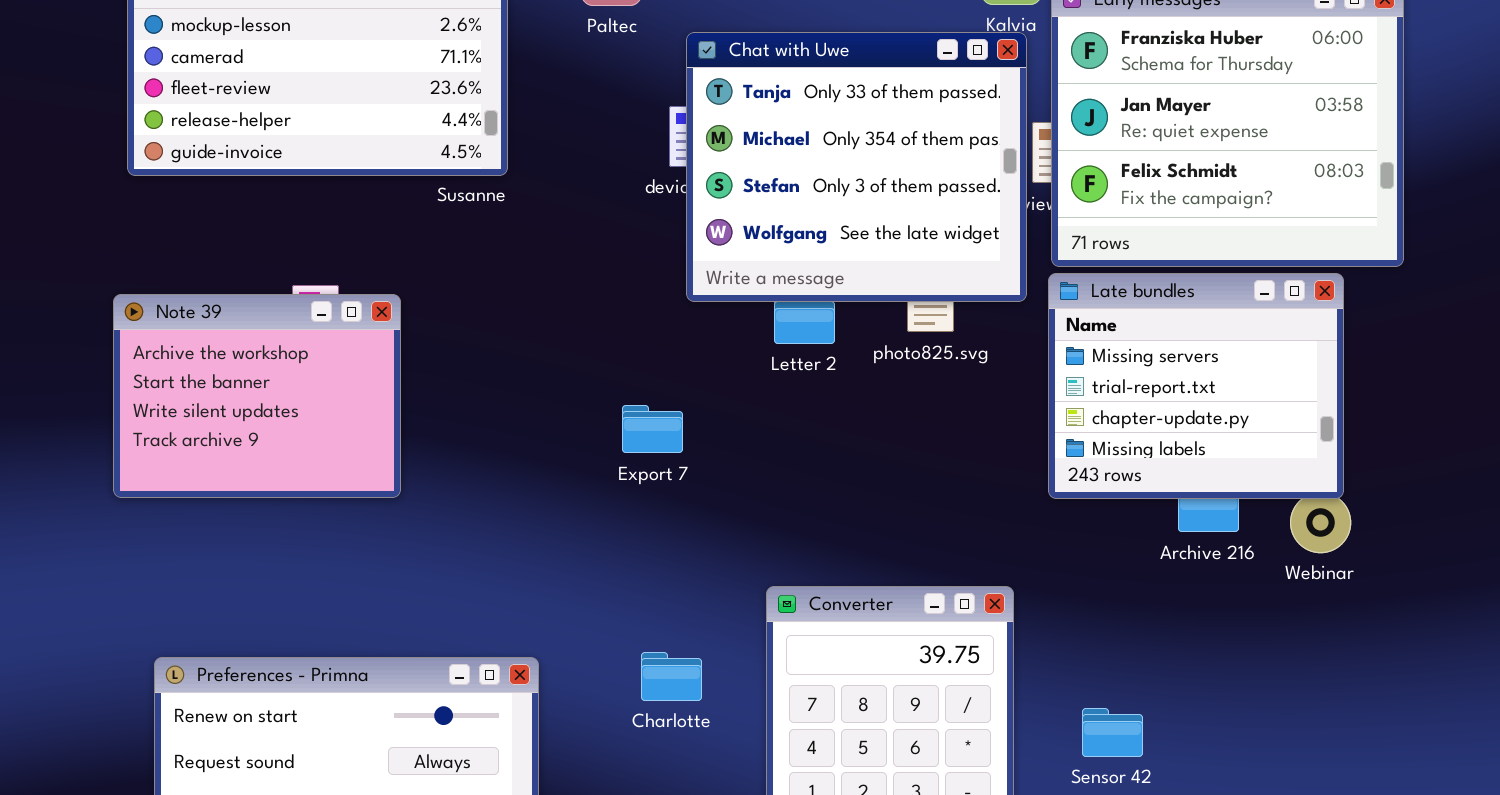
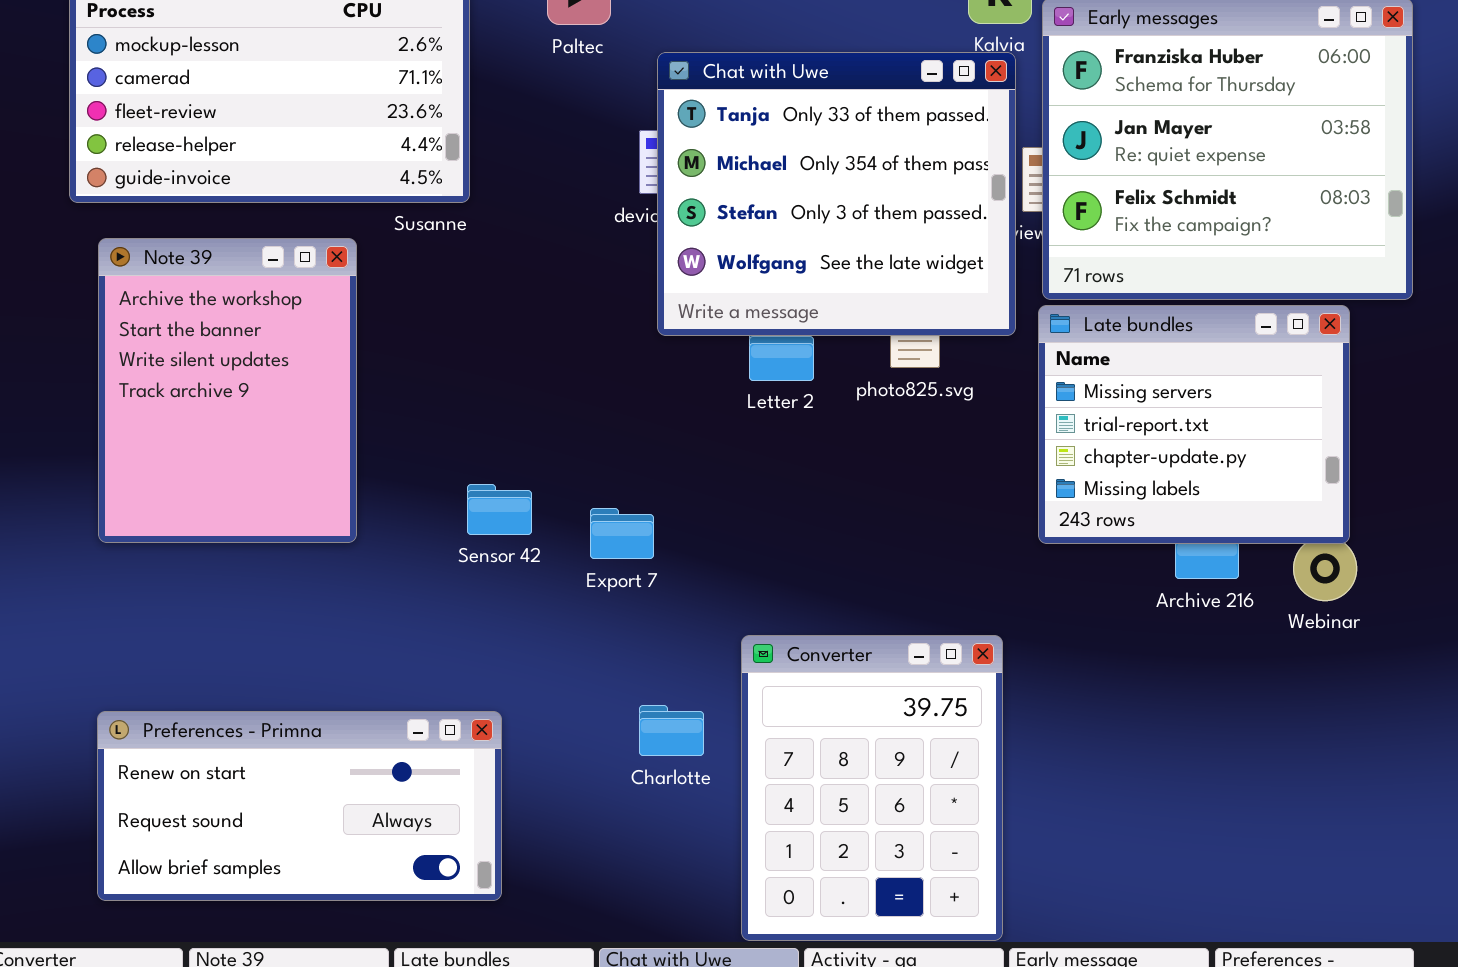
Note 39: [113,294,401,498] -> [98,238,357,543], resized
Export 7: [622,405,683,453] -> [590,508,654,559], moved
Charlotte: [641,652,702,701] -> [639,705,704,756], moved
Sensor 42: [1082,708,1143,757] -> [467,484,532,535], moved

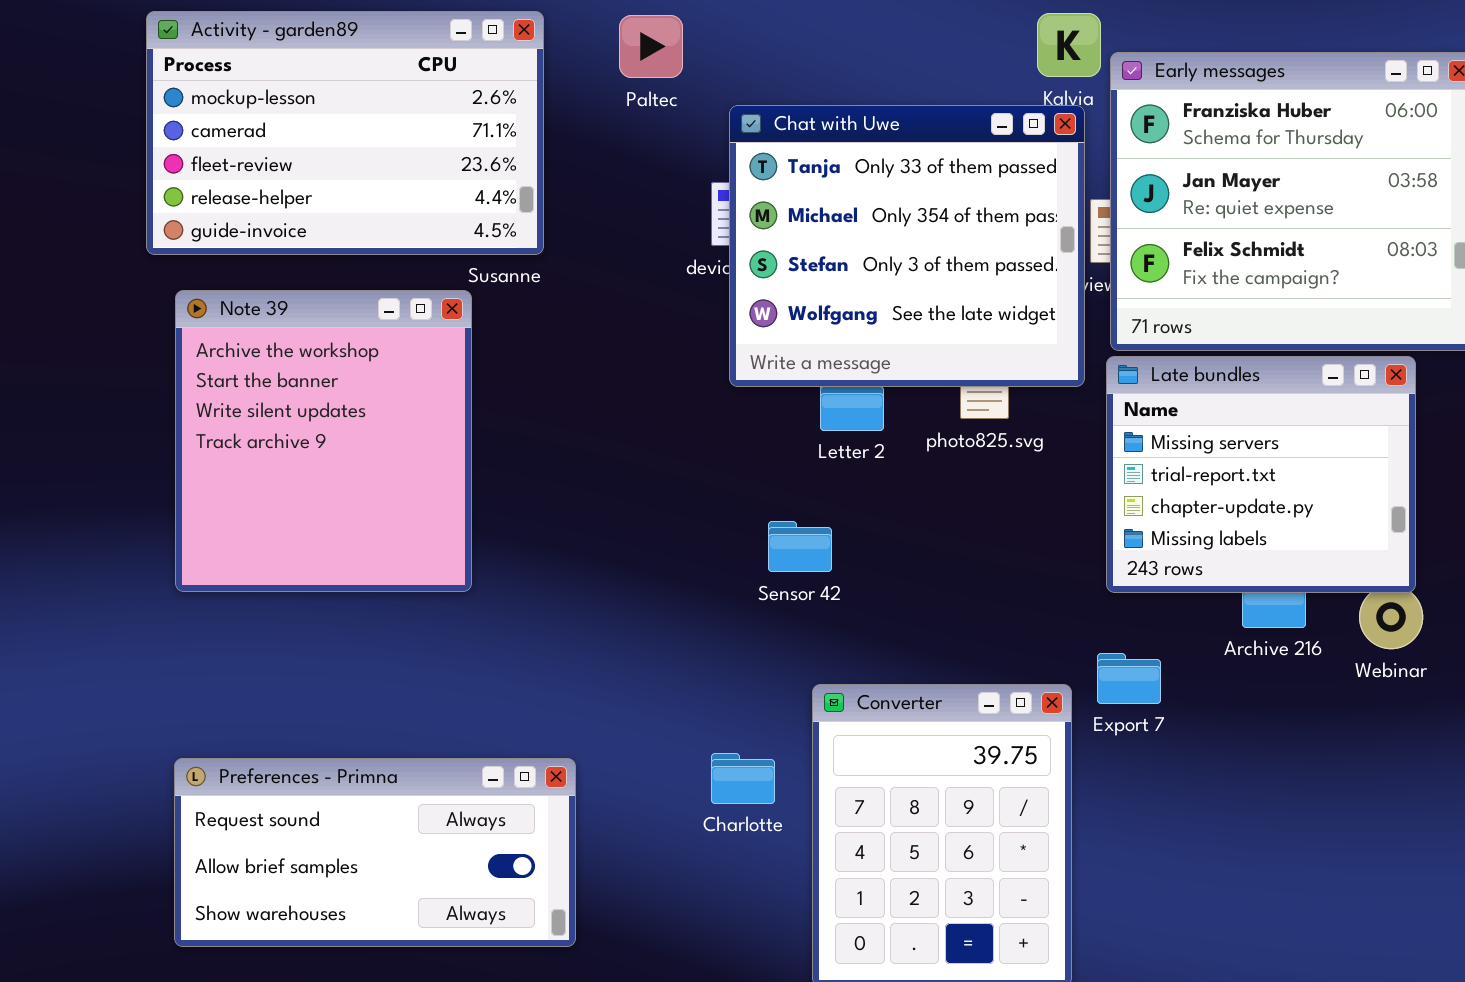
Note 39: [98,238,357,543] -> [175,290,472,592], resized
Sensor 42: [467,484,532,535] -> [768,521,832,572], moved
Export 7: [590,508,654,559] -> [1097,653,1161,704], moved
Preferences - Primna: [97,711,502,901] -> [174,758,576,947], scrolled down 1 row

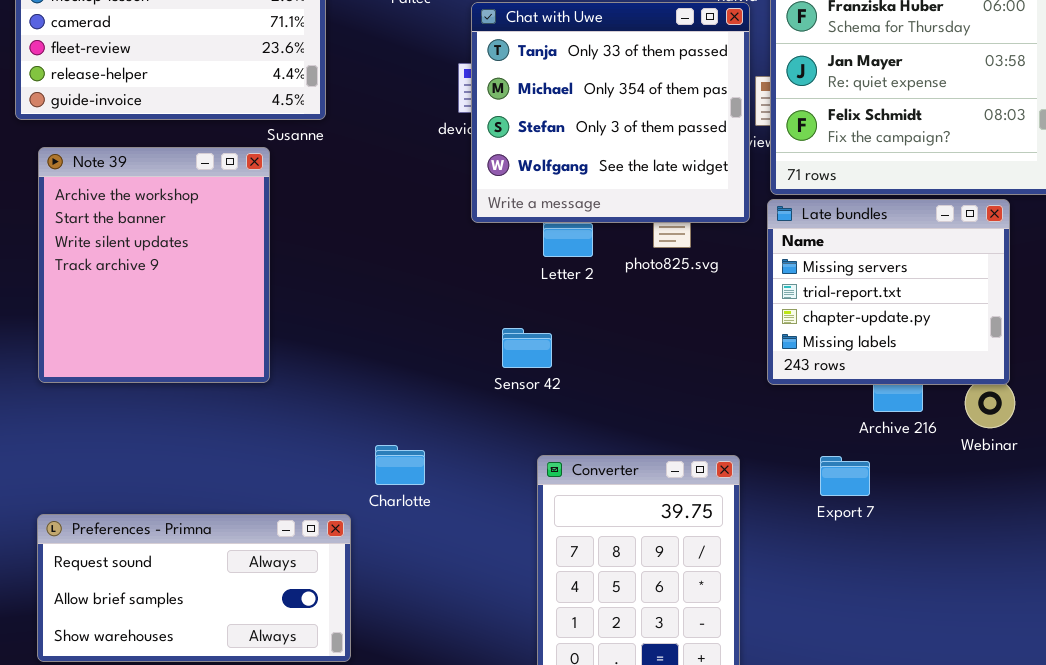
Export 7: [1097,653,1161,704] -> [820,456,870,496], moved
Charlotte: [711,753,775,804] -> [375,445,425,485], moved

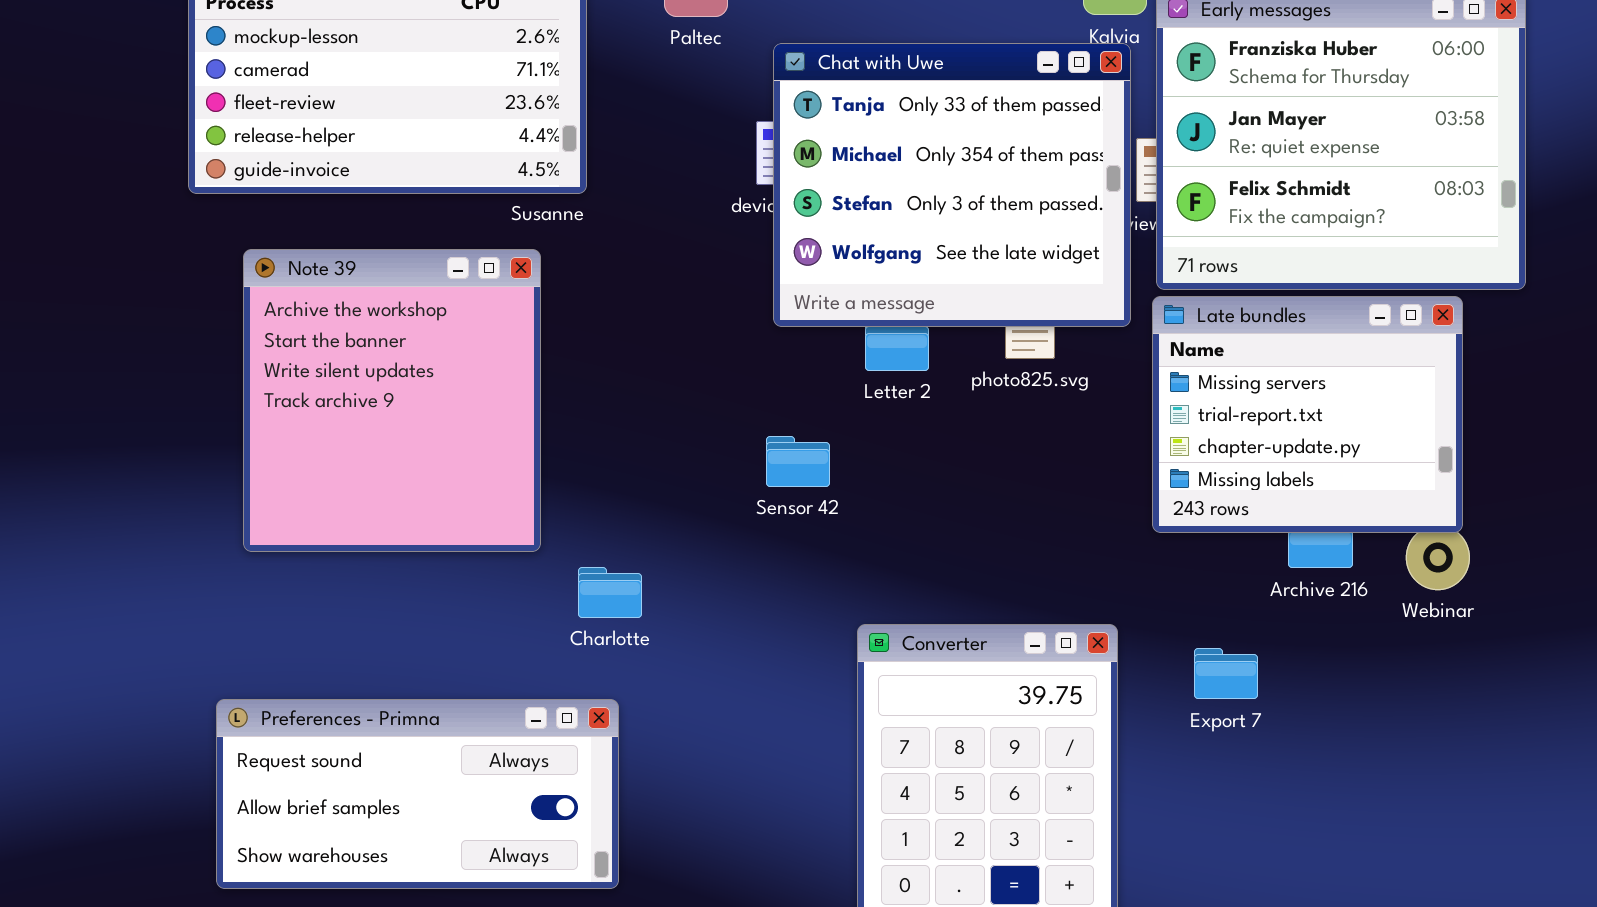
Note 39: [38,147,270,383] -> [243,249,541,552], moved
Sensor 42: [502,328,552,368] -> [766,436,830,487], moved
Charlotte: [375,445,425,485] -> [578,567,642,618], moved
Export 7: [820,456,870,496] -> [1194,648,1258,699], moved

